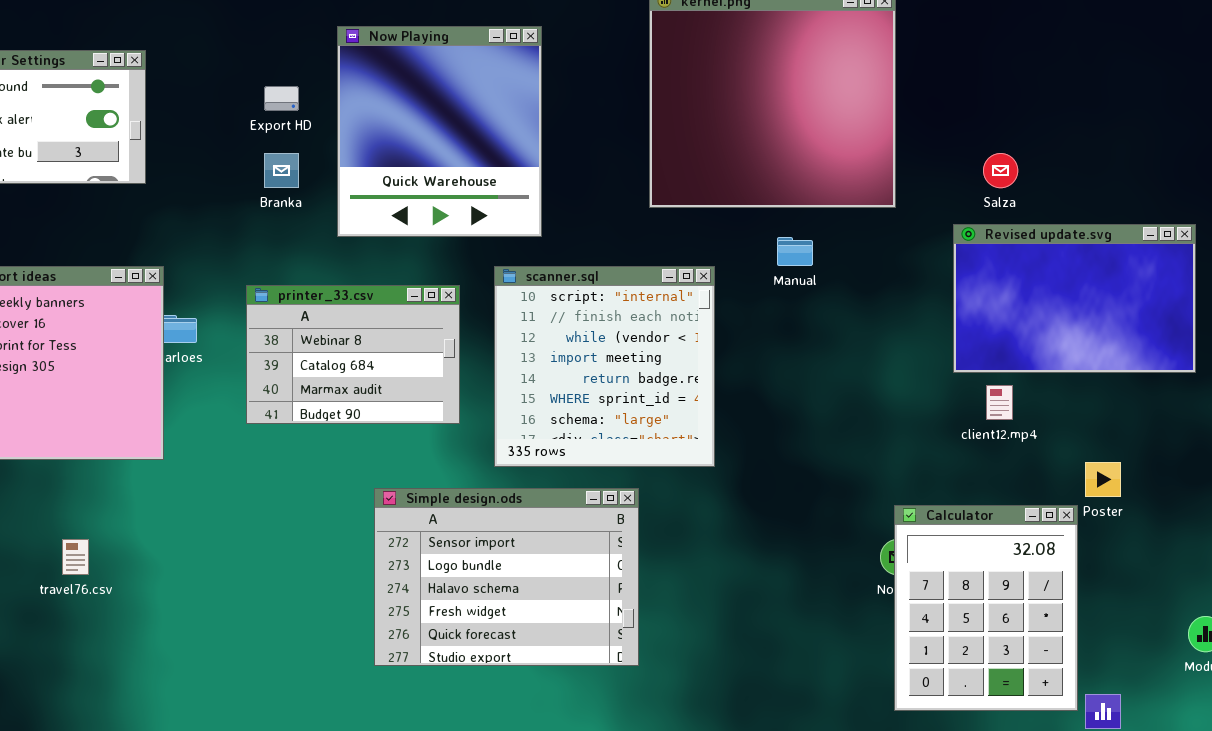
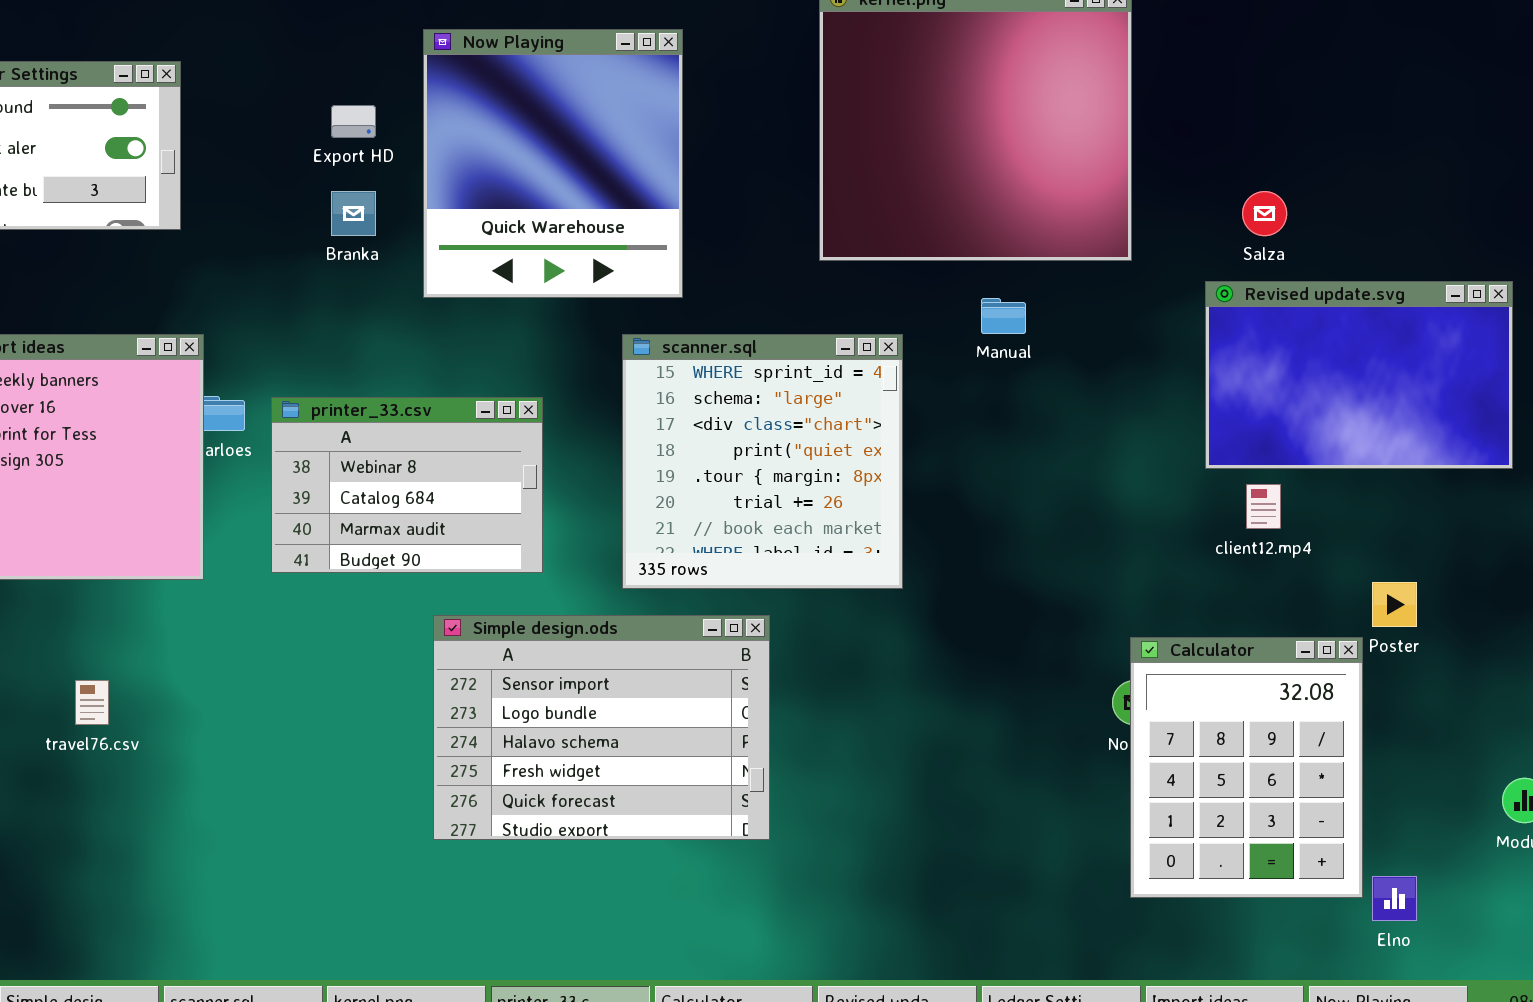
scanner.sql: [494,266,715,467] -> [622,334,903,589], scrolled down 5 rows
printer_33.csv: [246,285,460,424] -> [271,397,543,573], moved
Simple design.ods: [374,488,639,666] -> [433,615,770,840], moved

